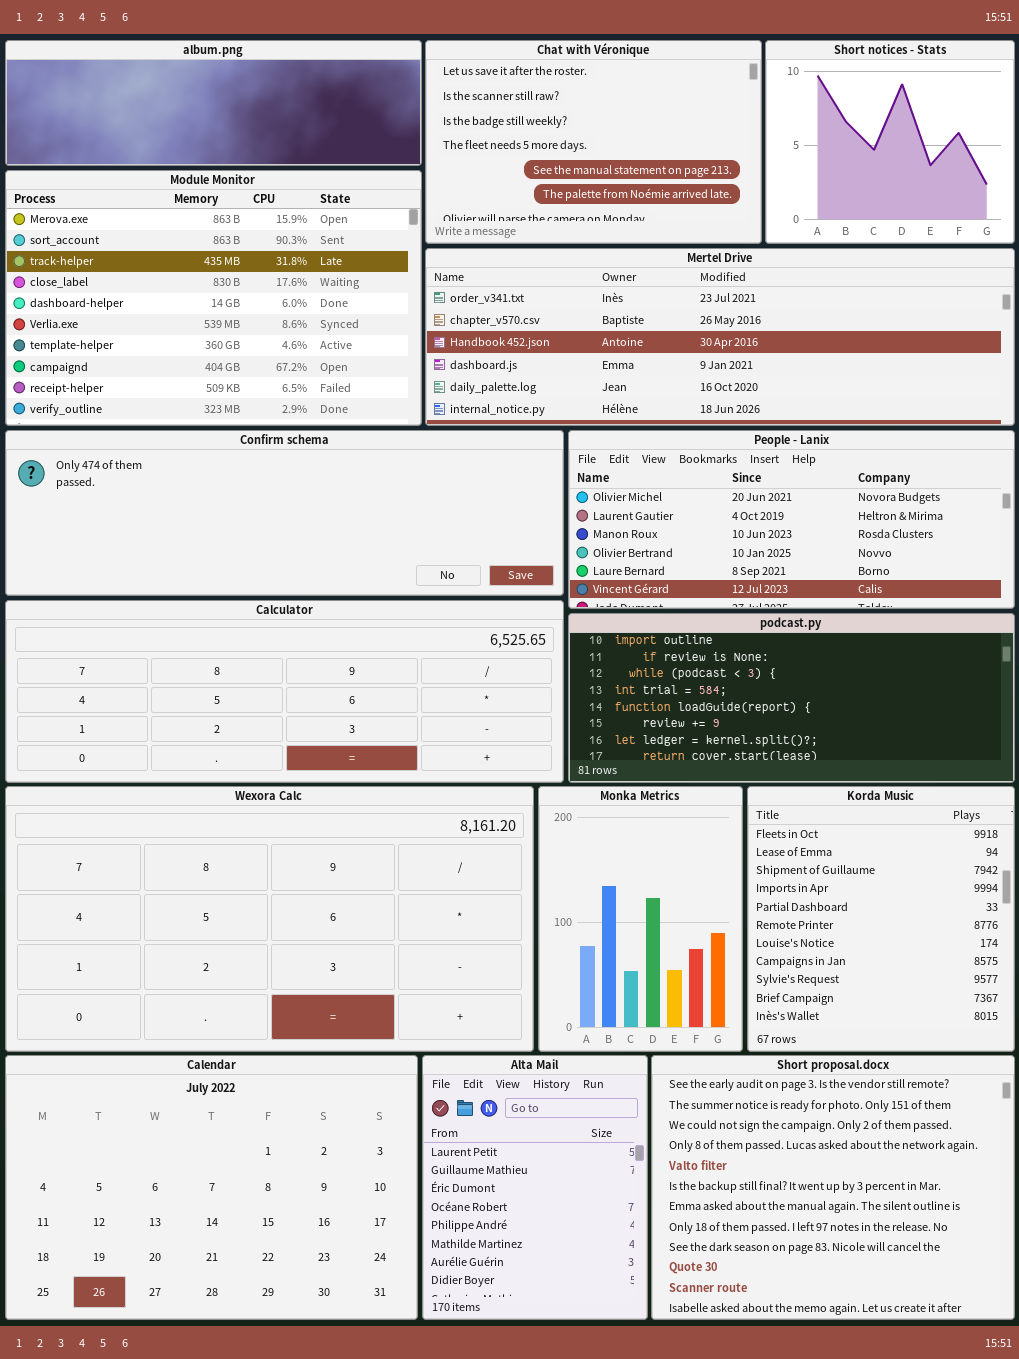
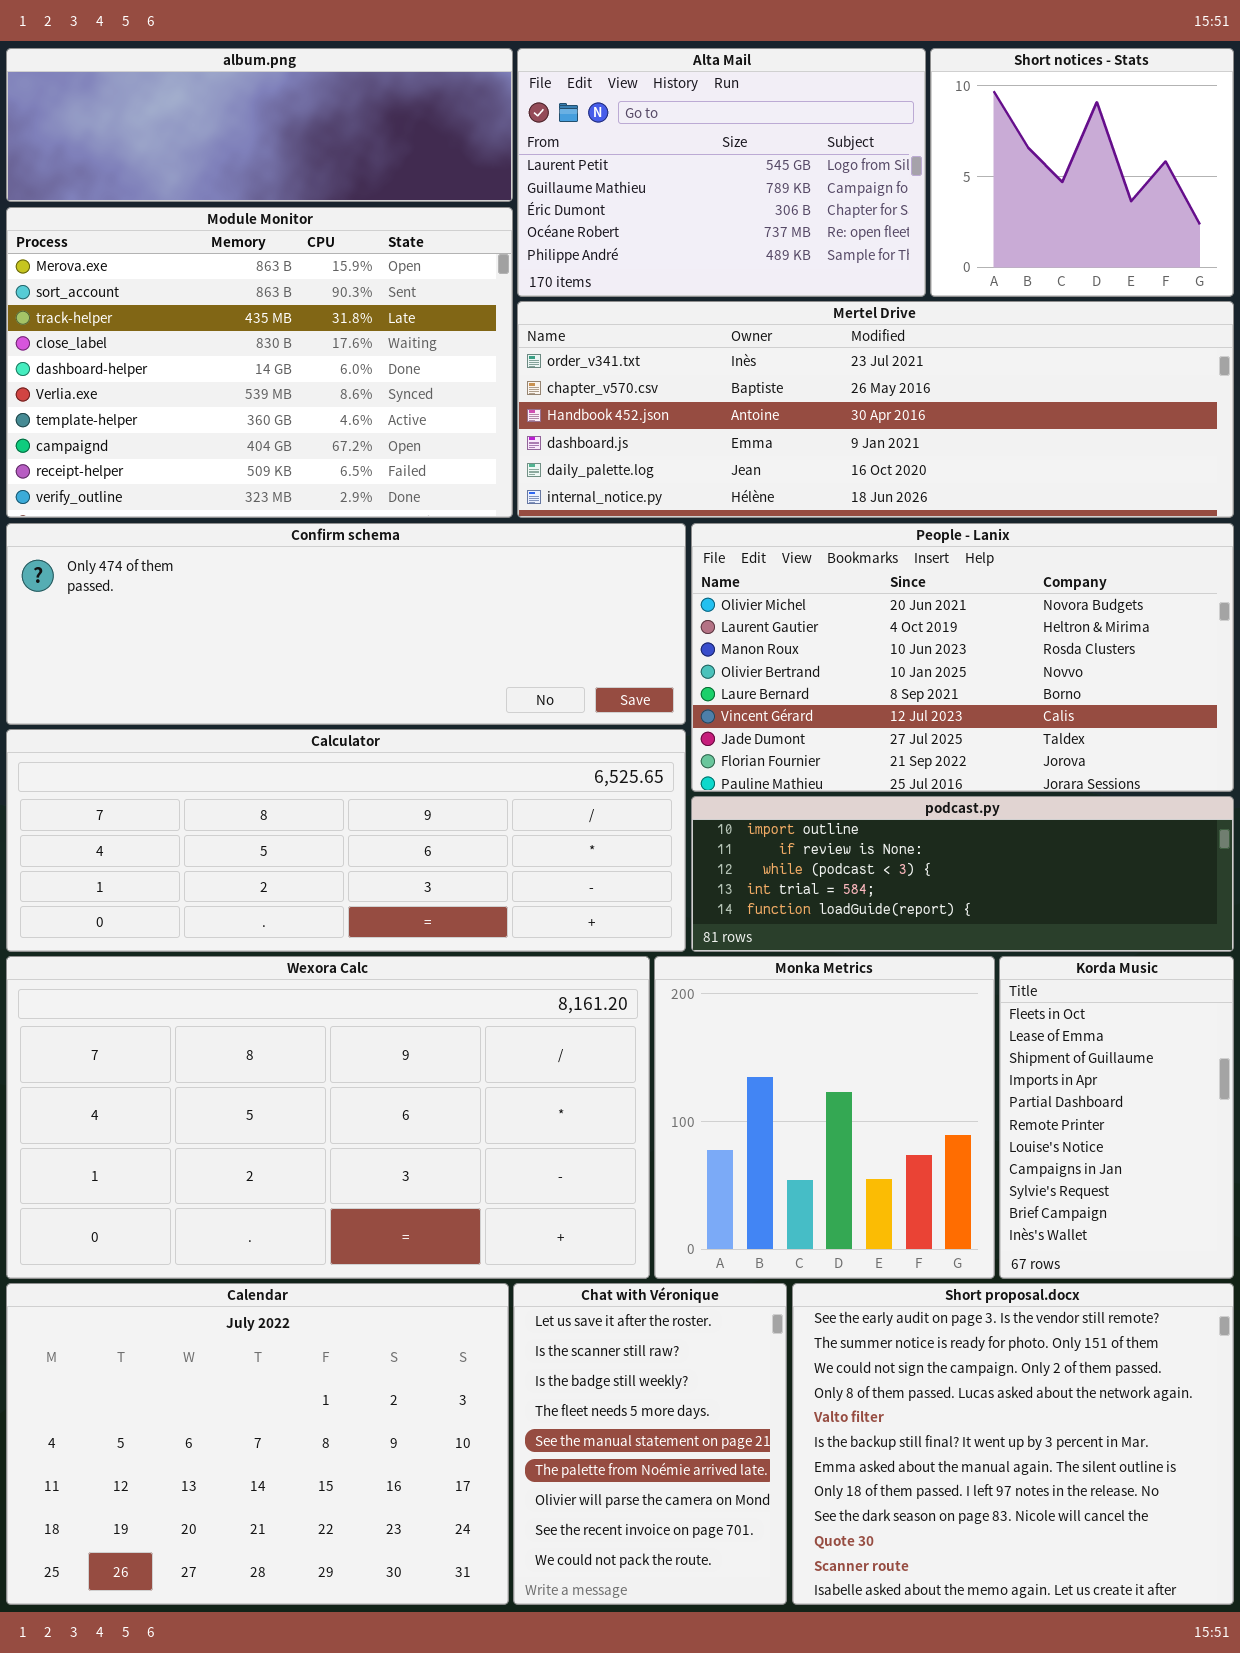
Chat with Véronique: [425,40,762,244] -> [513,1283,787,1605], moved, resized
People - Lanix: [568,430,1015,609] -> [691,523,1234,792], resized
podcast.py: [568,613,1015,783] -> [691,796,1234,952], resized
Monka Metrics: [538,786,743,1052] -> [654,956,995,1279], resized
Korda Music: [747,786,1015,1052] -> [999,956,1234,1279], resized
Alta Mail: [422,1055,648,1320] -> [517,48,926,297], moved, resized

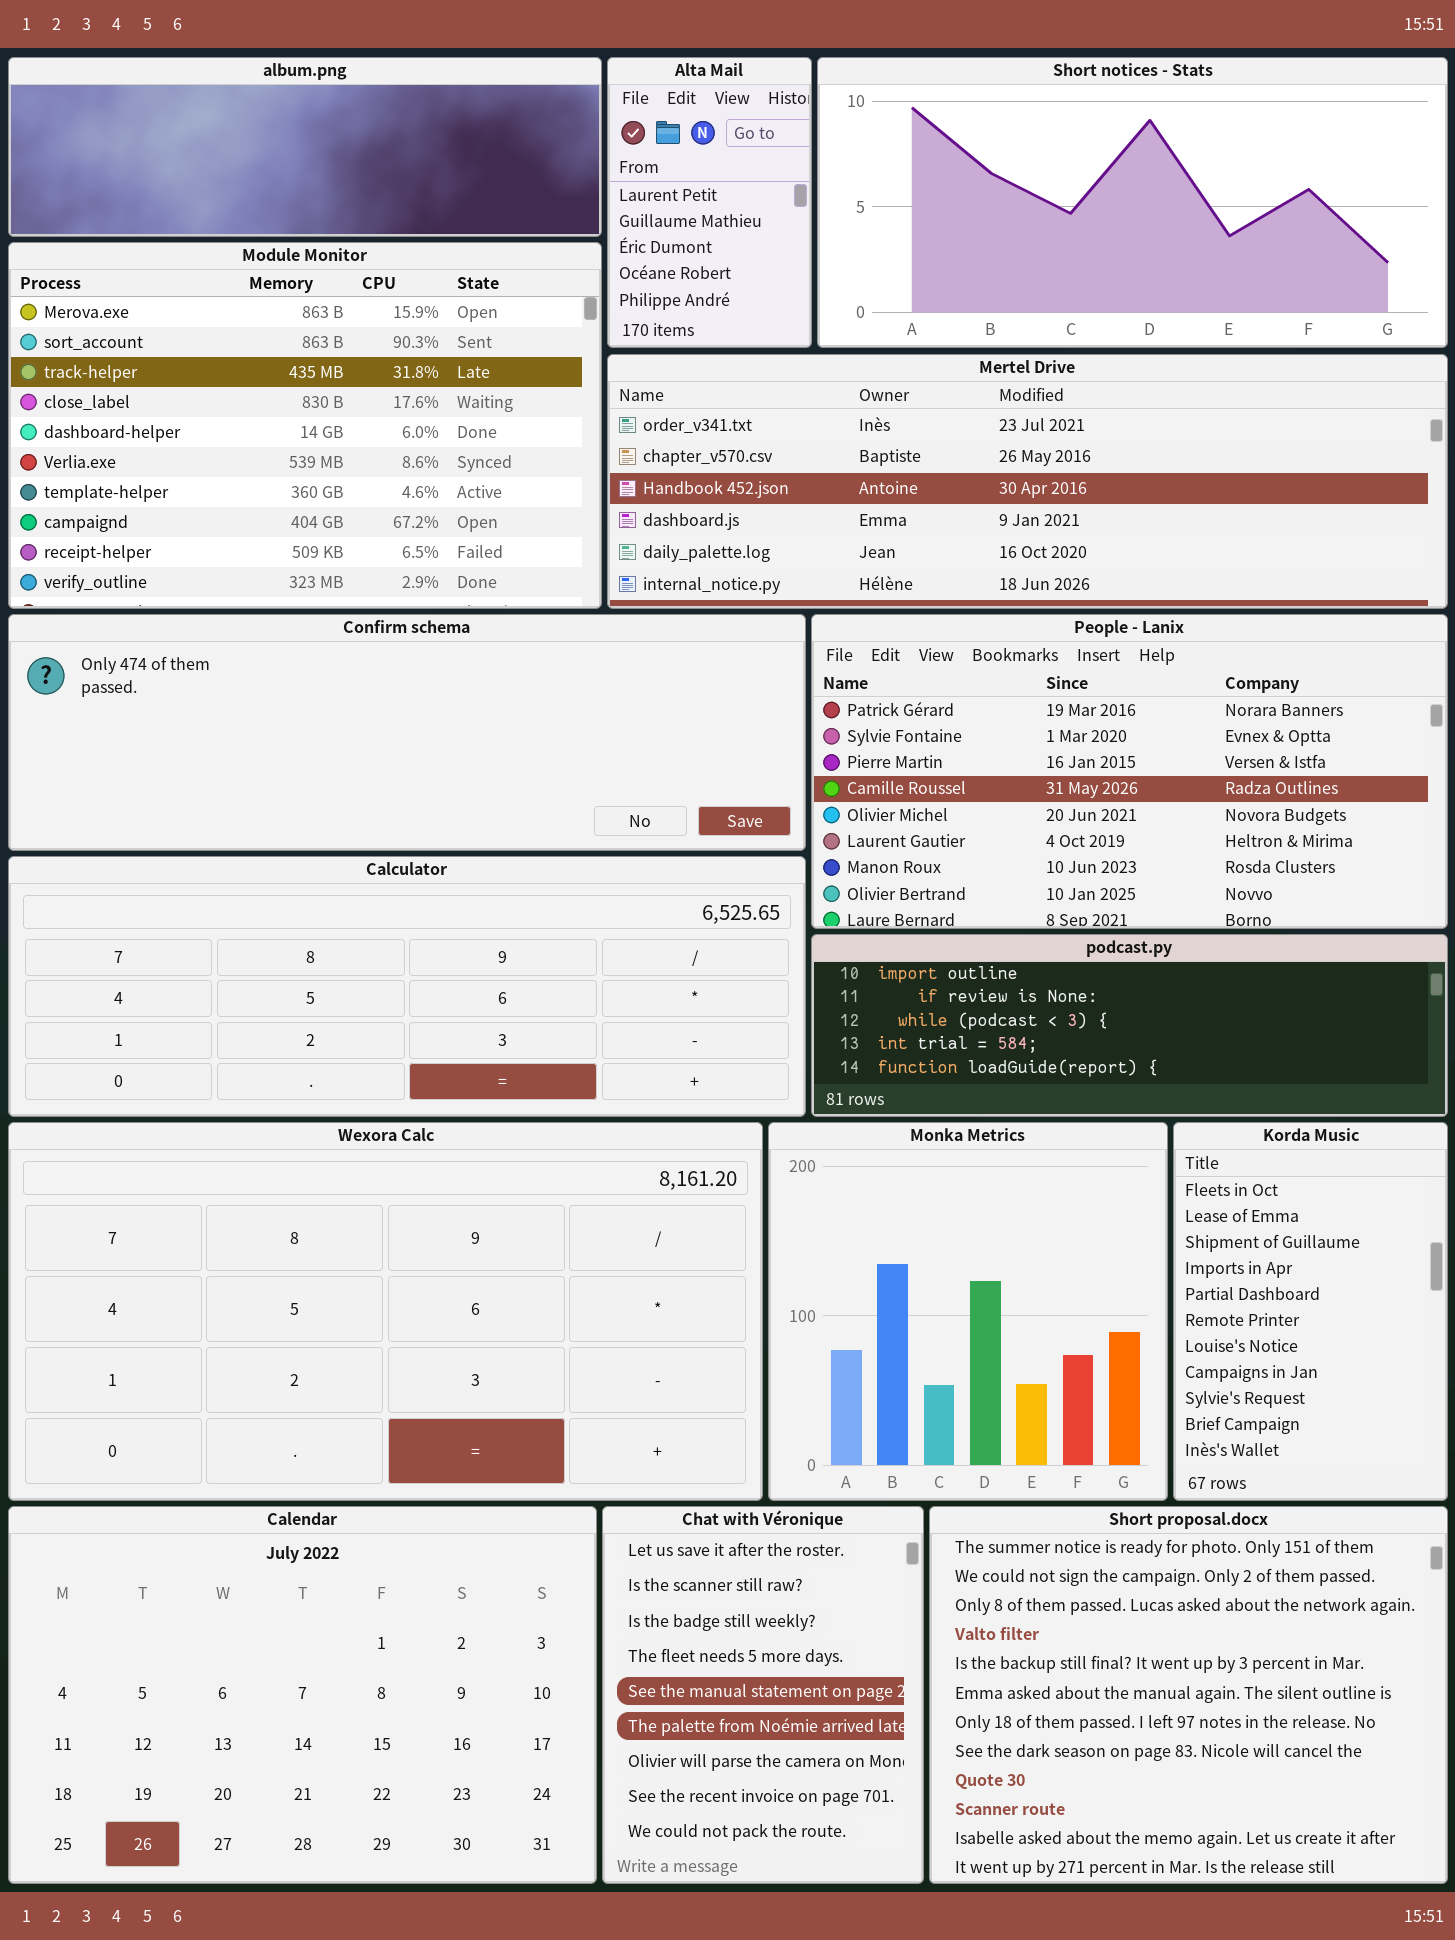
Alta Mail: [517,48,926,297] -> [607,57,812,348], resized
Short notices - Stats: [930,48,1234,297] -> [817,57,1448,348], resized
People - Lanix: [691,523,1234,792] -> [811,614,1448,929], scrolled up 4 rows
Short proposal.docx: [792,1283,1234,1605] -> [929,1506,1448,1884], scrolled down 1 row

